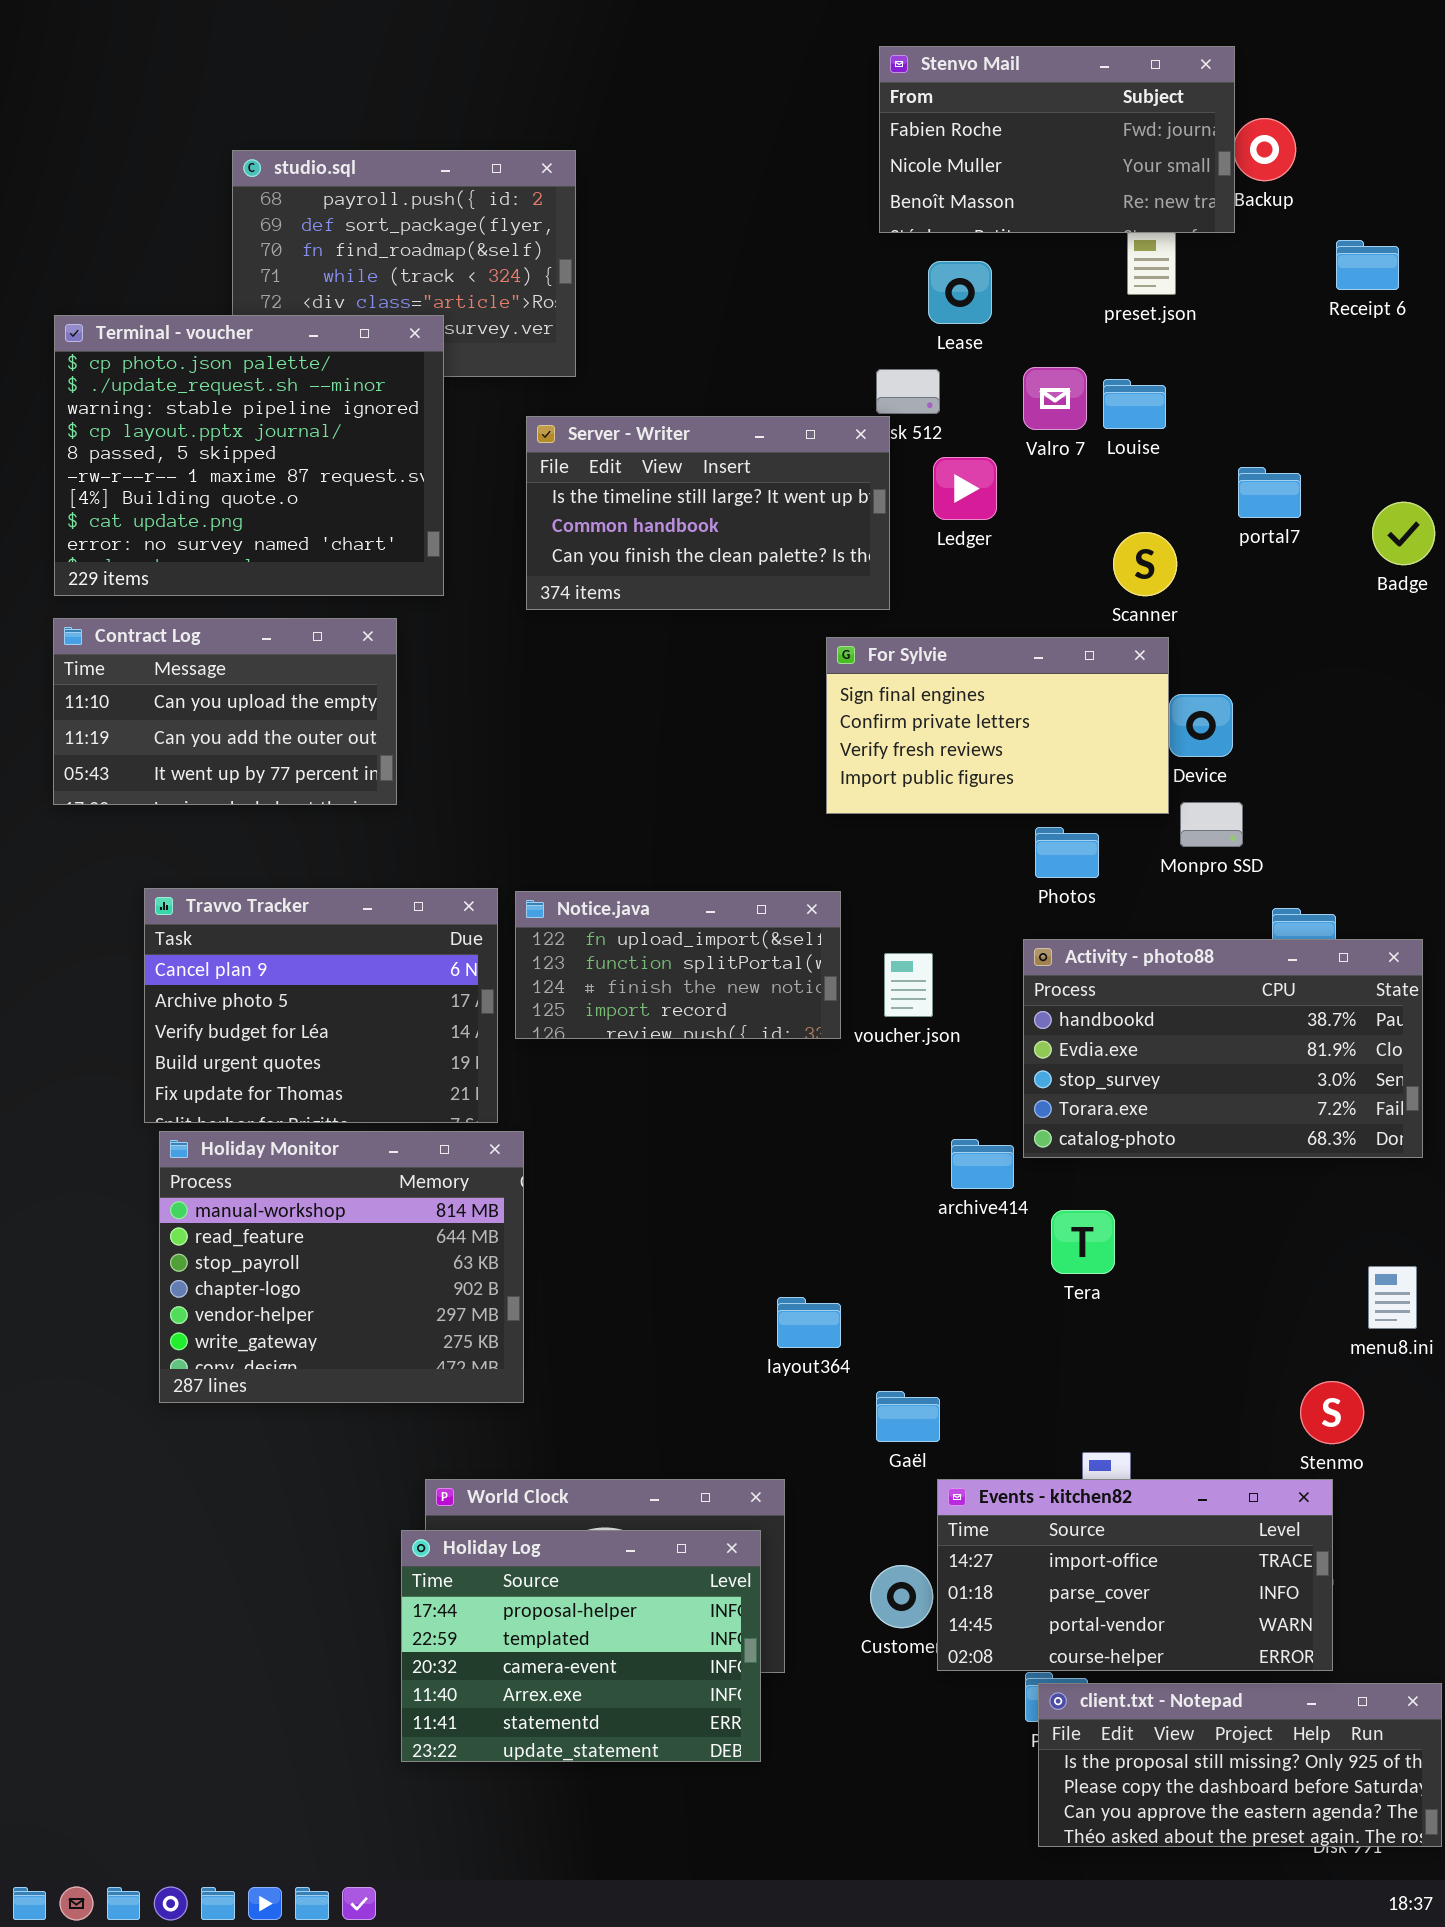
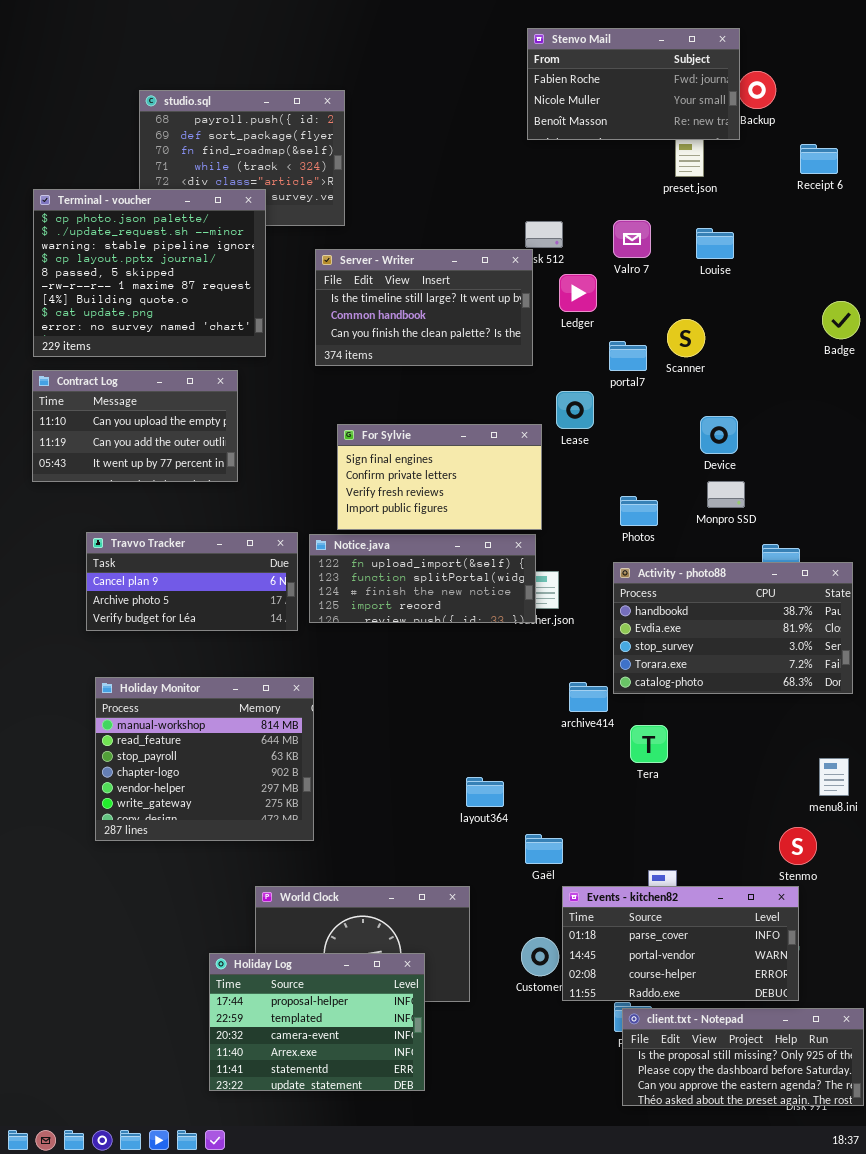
Lease: [928,261,992,324] -> [556,391,594,429], moved
Louise: [1103,379,1166,429] -> [696,228,734,259], moved
portal7: [1238,467,1301,518] -> [609,341,647,371], moved
For Sylvie: [826,637,1169,814] -> [337,424,542,530], moved
Travvo Tracker: [144,888,498,1123] -> [86,532,298,631], resized
Notice.java: [515,891,841,1039] -> [309,534,536,623], resized
Events - kitchen82: [937,1479,1333,1671] -> [562,886,799,1001], scrolled down 1 row
Holiday Log: [401,1530,761,1762] -> [209,953,425,1091], moved

